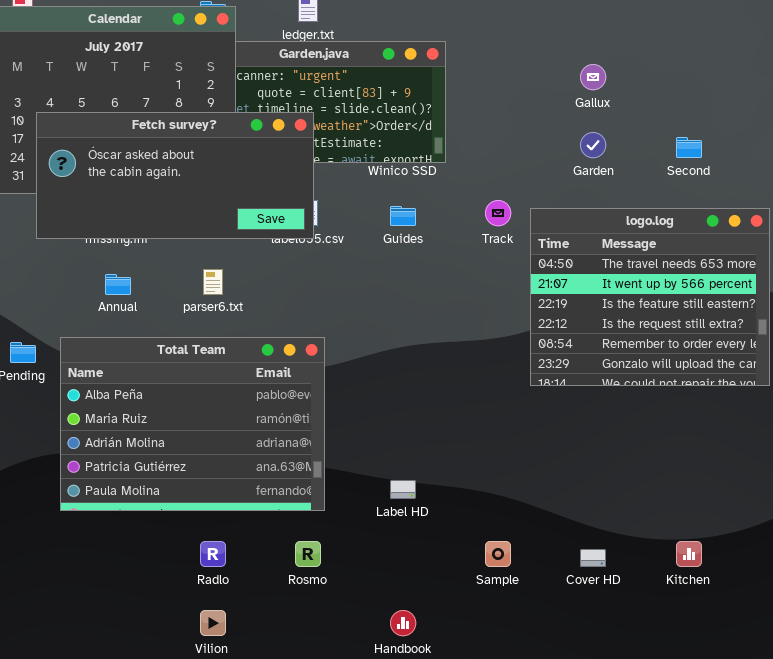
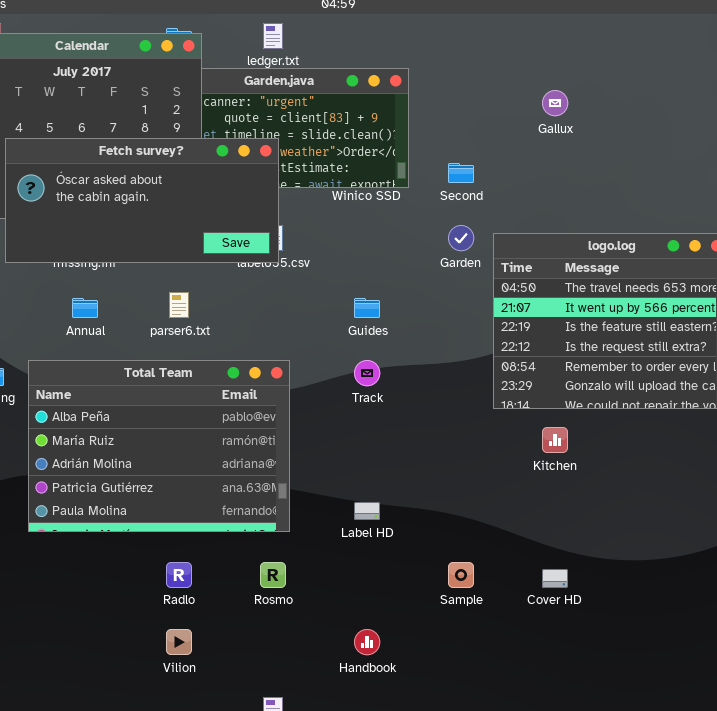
Garden: [580,132,606,158] -> [448,225,474,251], moved
Second: [676,137,702,158] -> [448,163,474,183], moved
Track: [485,200,511,226] -> [354,360,380,386], moved
Guides: [390,206,416,226] -> [354,298,380,318], moved
Kitchen: [676,541,702,567] -> [542,427,568,453], moved

